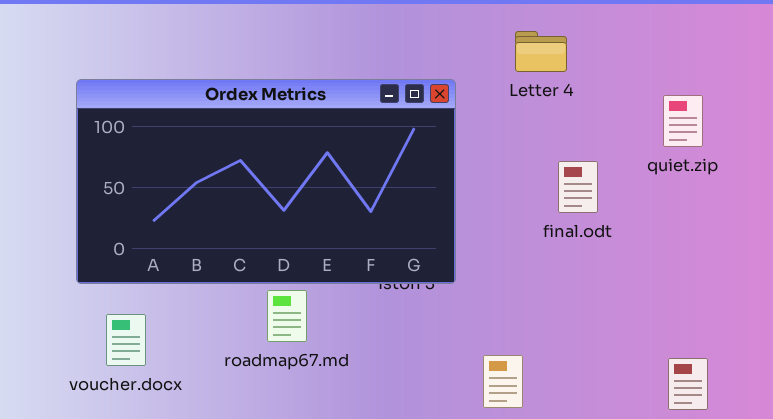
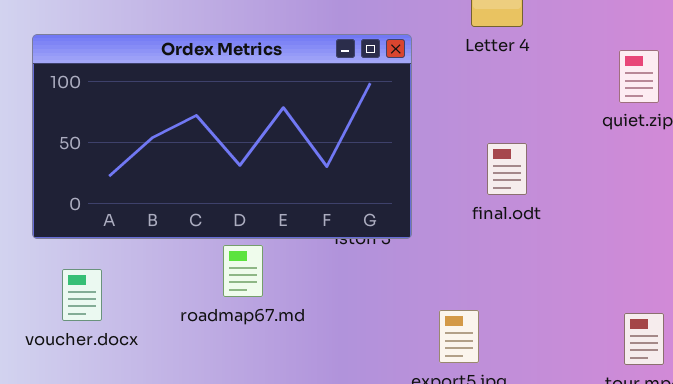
final.odt: [558,161,598,213] -> [487,143,527,195], moved

